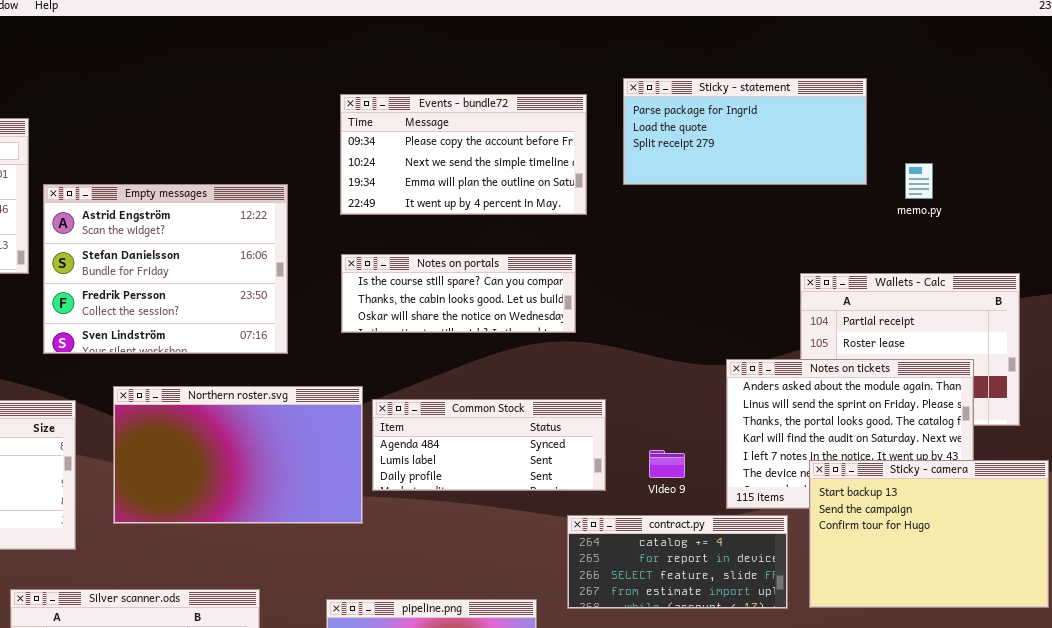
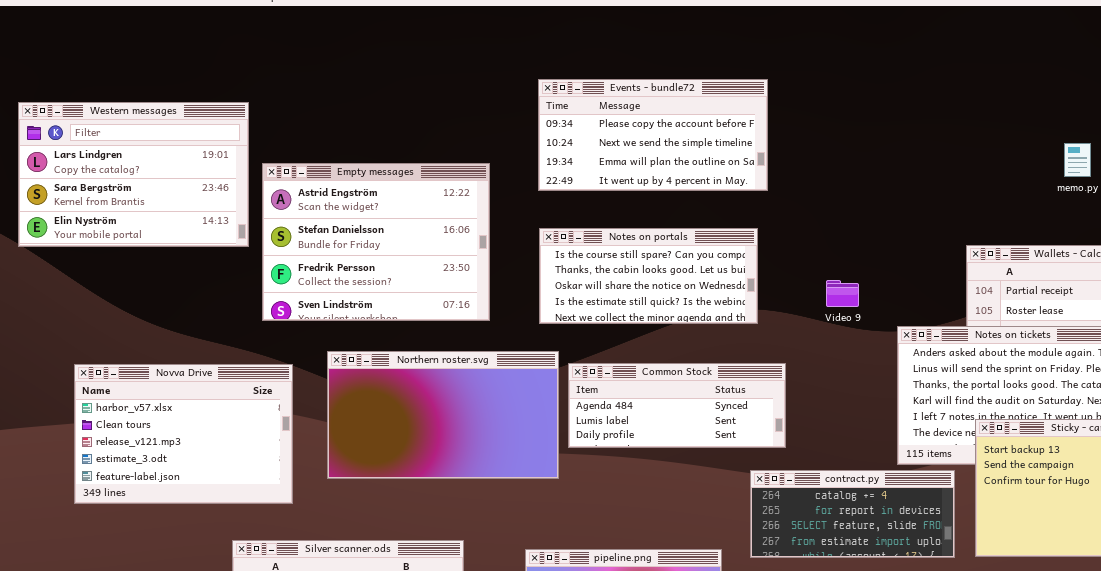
Sticky - statement: [623,78,867,185] -> none, closed
Notes on portals: [341,254,576,333] -> [539,228,758,324], resized
Video 9: [649,450,685,478] -> [826,280,859,307], moved

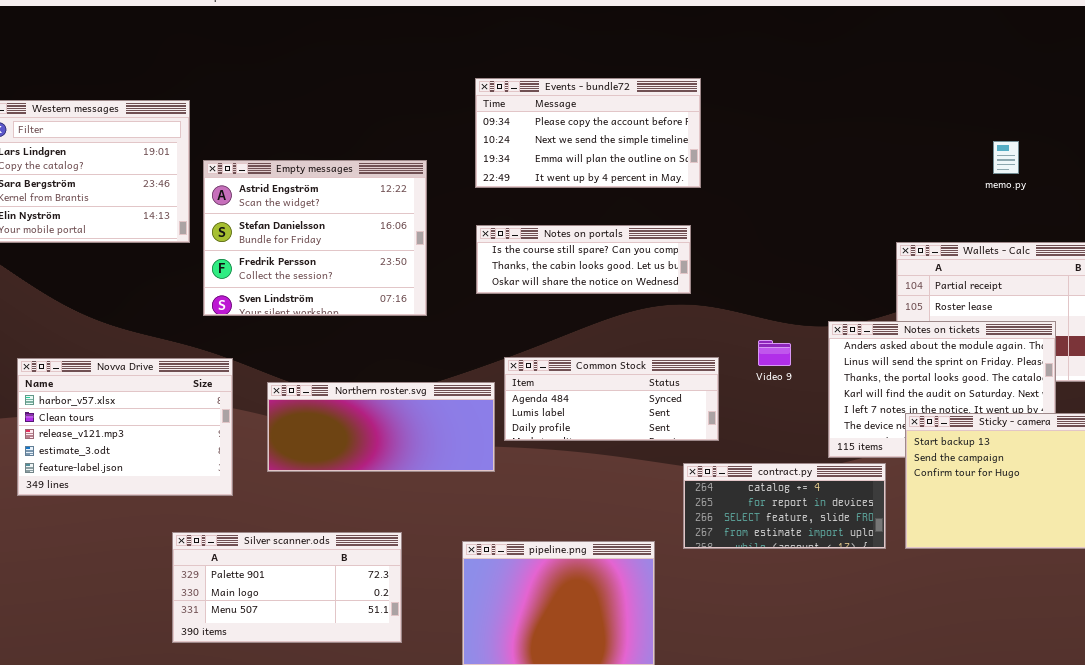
Notes on portals: [539,228,758,324] -> [476,225,691,294], resized
Video 9: [826,280,859,307] -> [758,340,791,366], moved
Northern roster.svg: [327,351,559,479] -> [267,382,495,472], resized

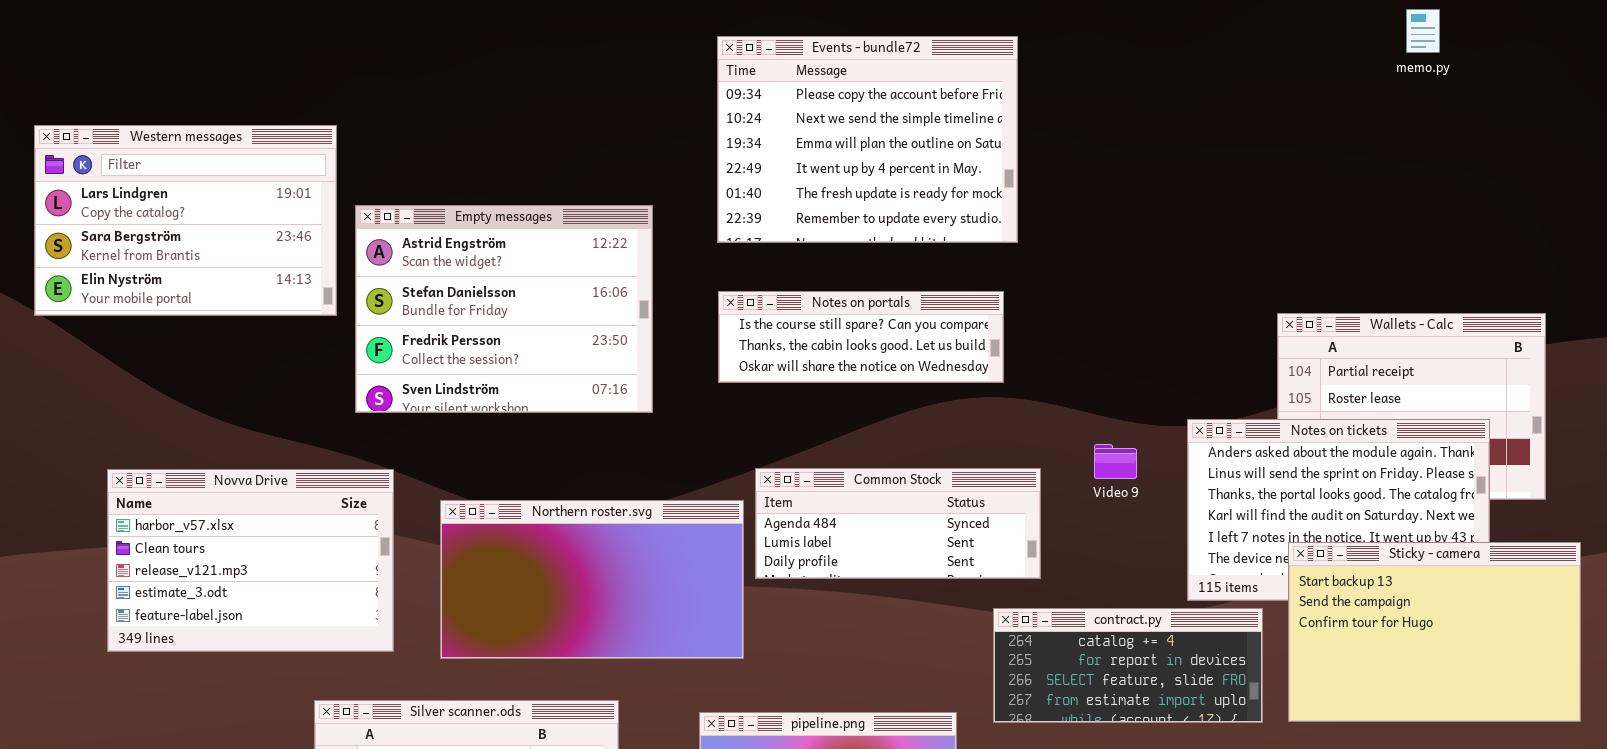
Events - bundle72: [475,78,701,188] -> [717,36,1018,243], resized
memo.py: [993,141,1019,174] -> [1406,9,1440,53], moved
Northern roster.svg: [267,382,495,472] -> [440,500,744,659], resized

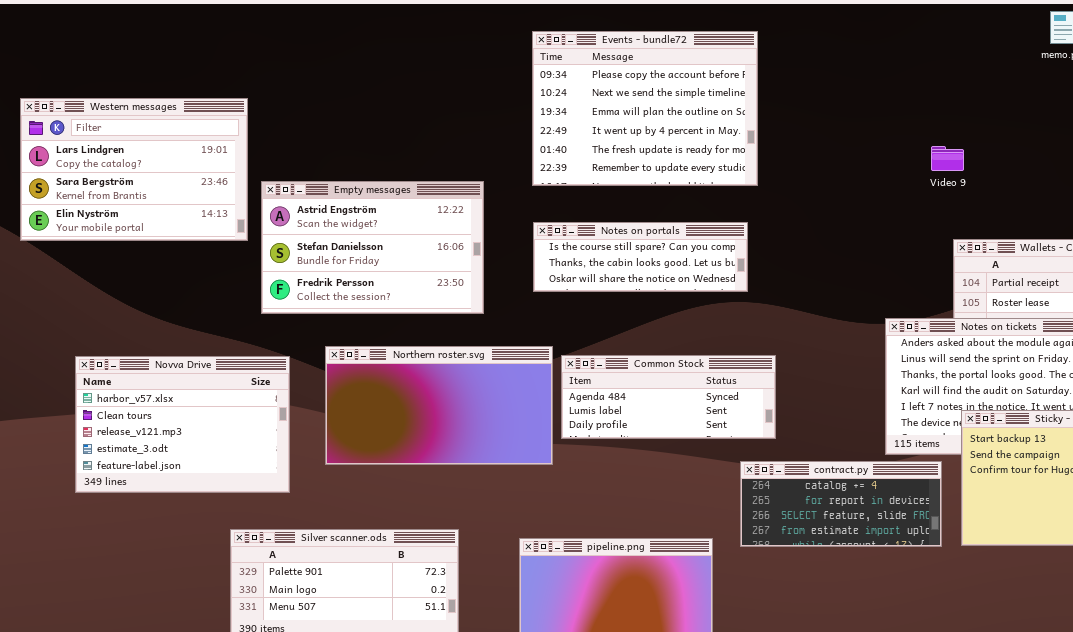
Empty messages: [355,205,653,413] -> [261,181,484,314], resized
Video 9: [1094,444,1137,479] -> [931,146,964,171], moved
Northern roster.svg: [440,500,744,659] -> [325,346,553,465], moved

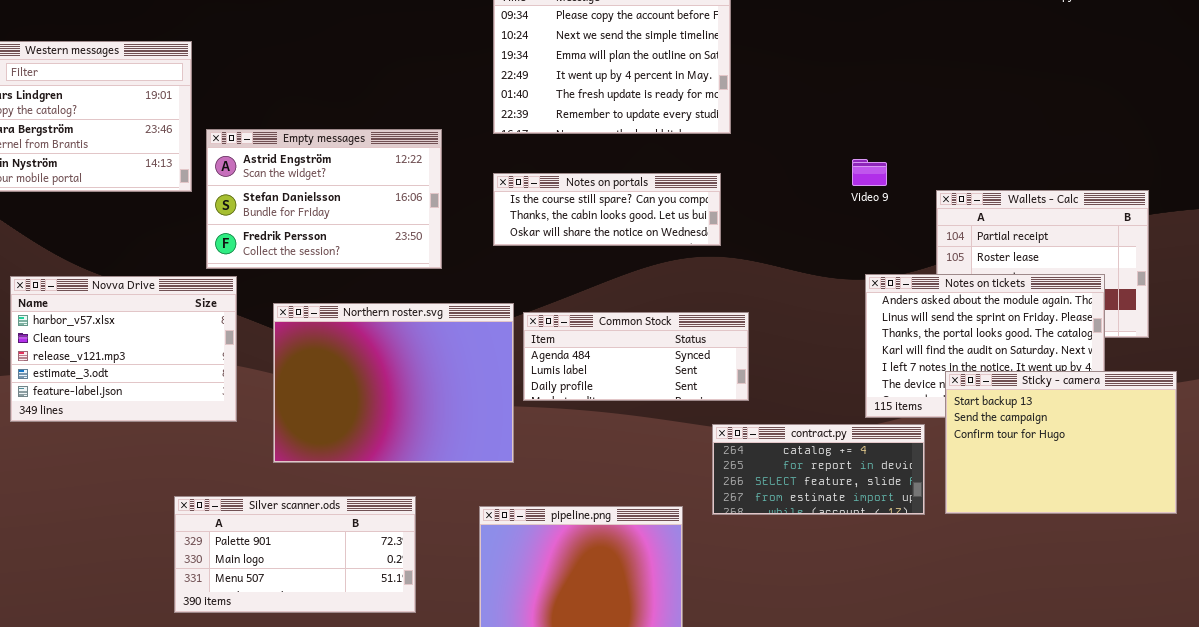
Video 9: [931,146,964,171] -> [852,159,887,186], moved
Northern roster.svg: [325,346,553,465] -> [273,303,514,463], resized
Novva Drive: [75,356,290,493] -> [10,276,237,422], moved

